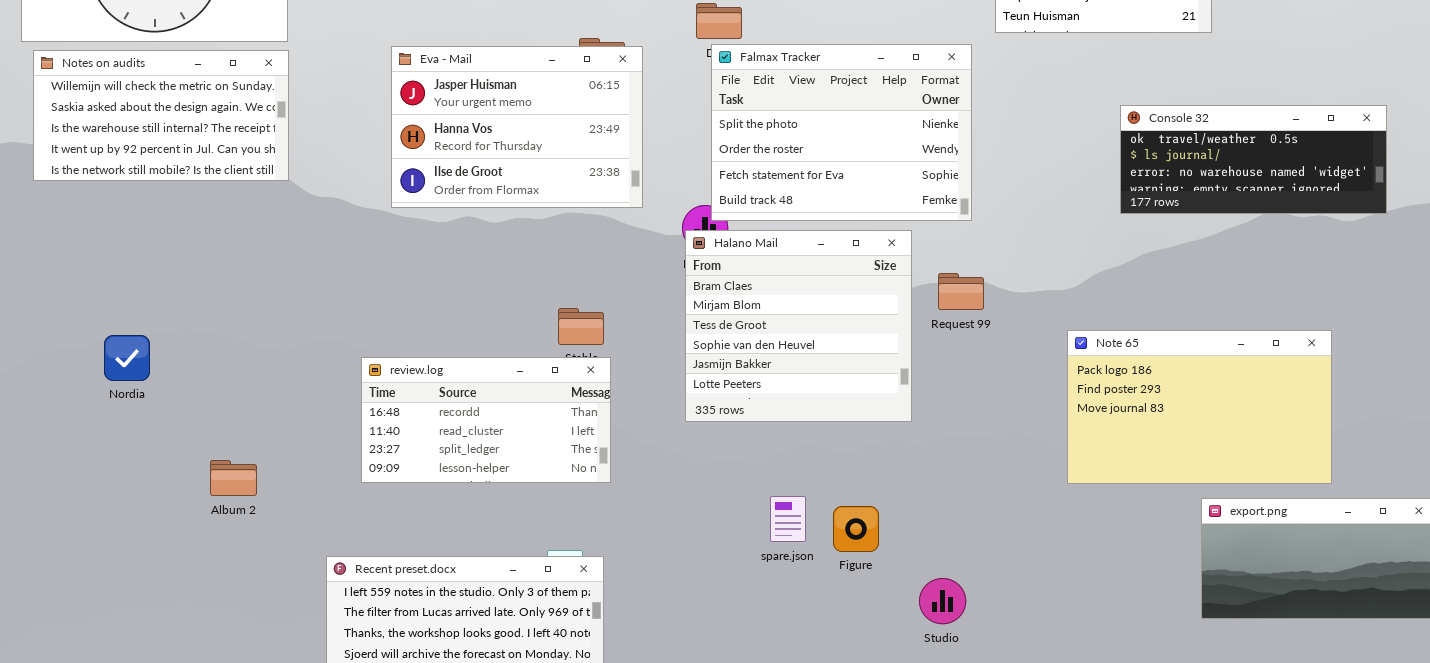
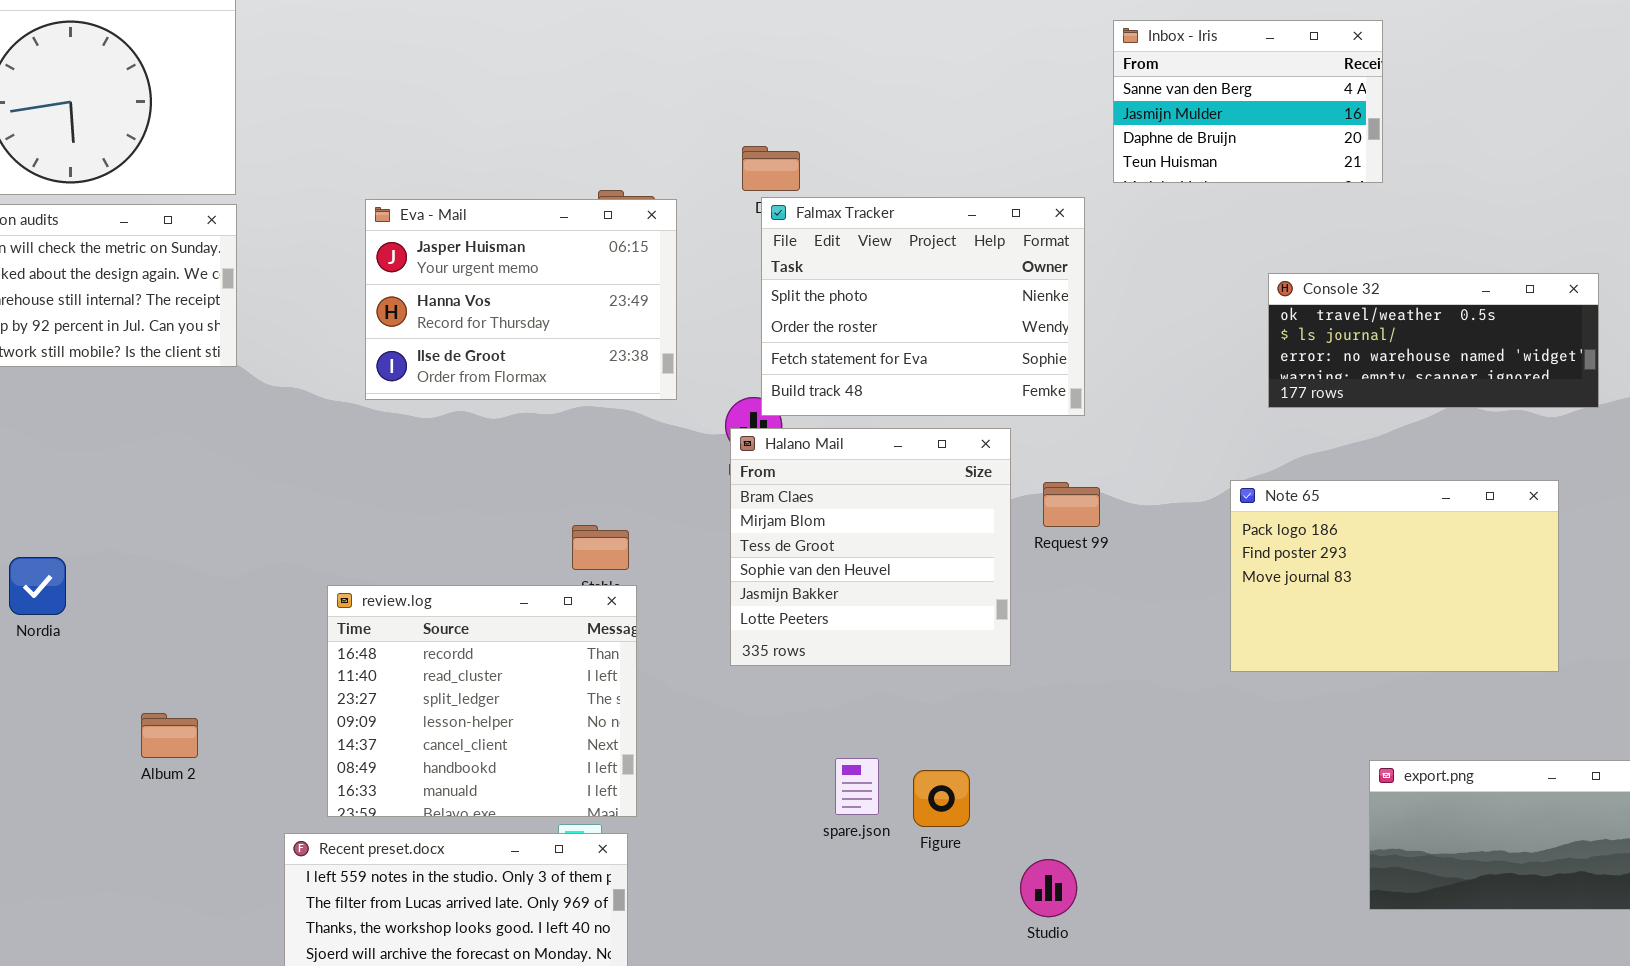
Note 65: [1067,330,1332,484] -> [1230,480,1559,672], moved
review.log: [361,357,611,483] -> [327,585,637,817], resized

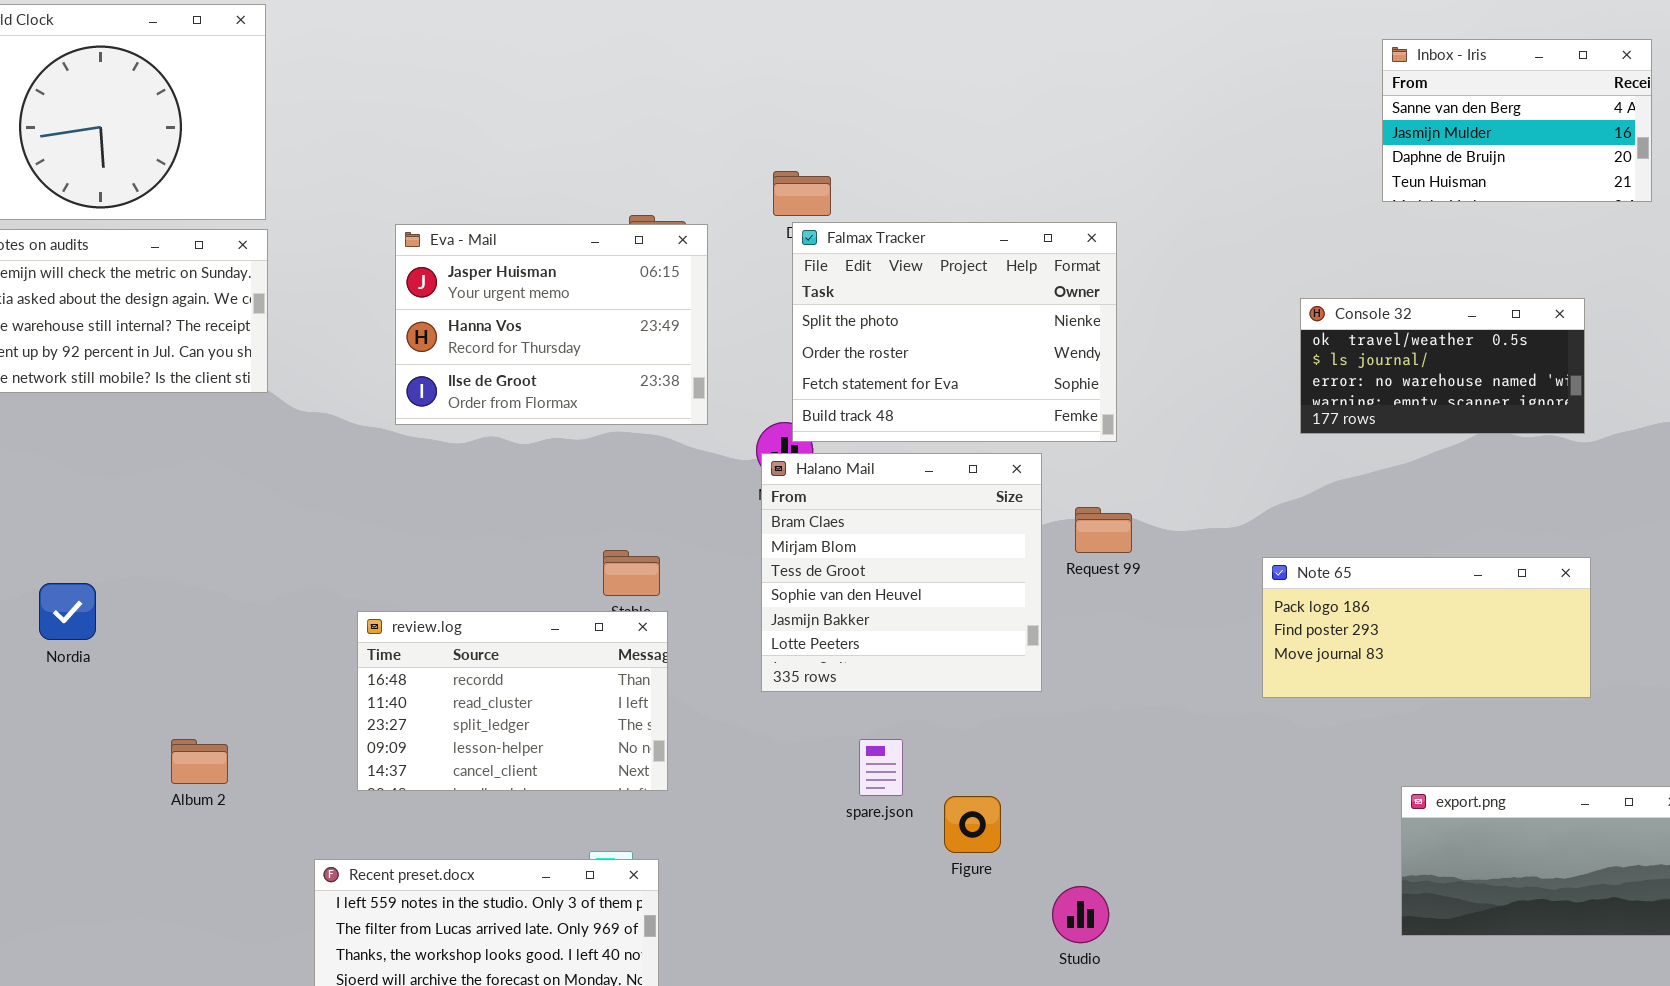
Inbox - Iris: [1113,20,1383,183] -> [1382,39,1652,202], moved
Console 32: [1268,273,1599,408] -> [1300,298,1585,434], resized
Note 65: [1230,480,1559,672] -> [1262,557,1591,698], resized
review.log: [327,585,637,817] -> [357,611,668,791], resized
spare.json: [835,758,879,815] -> [859,739,903,796], moved

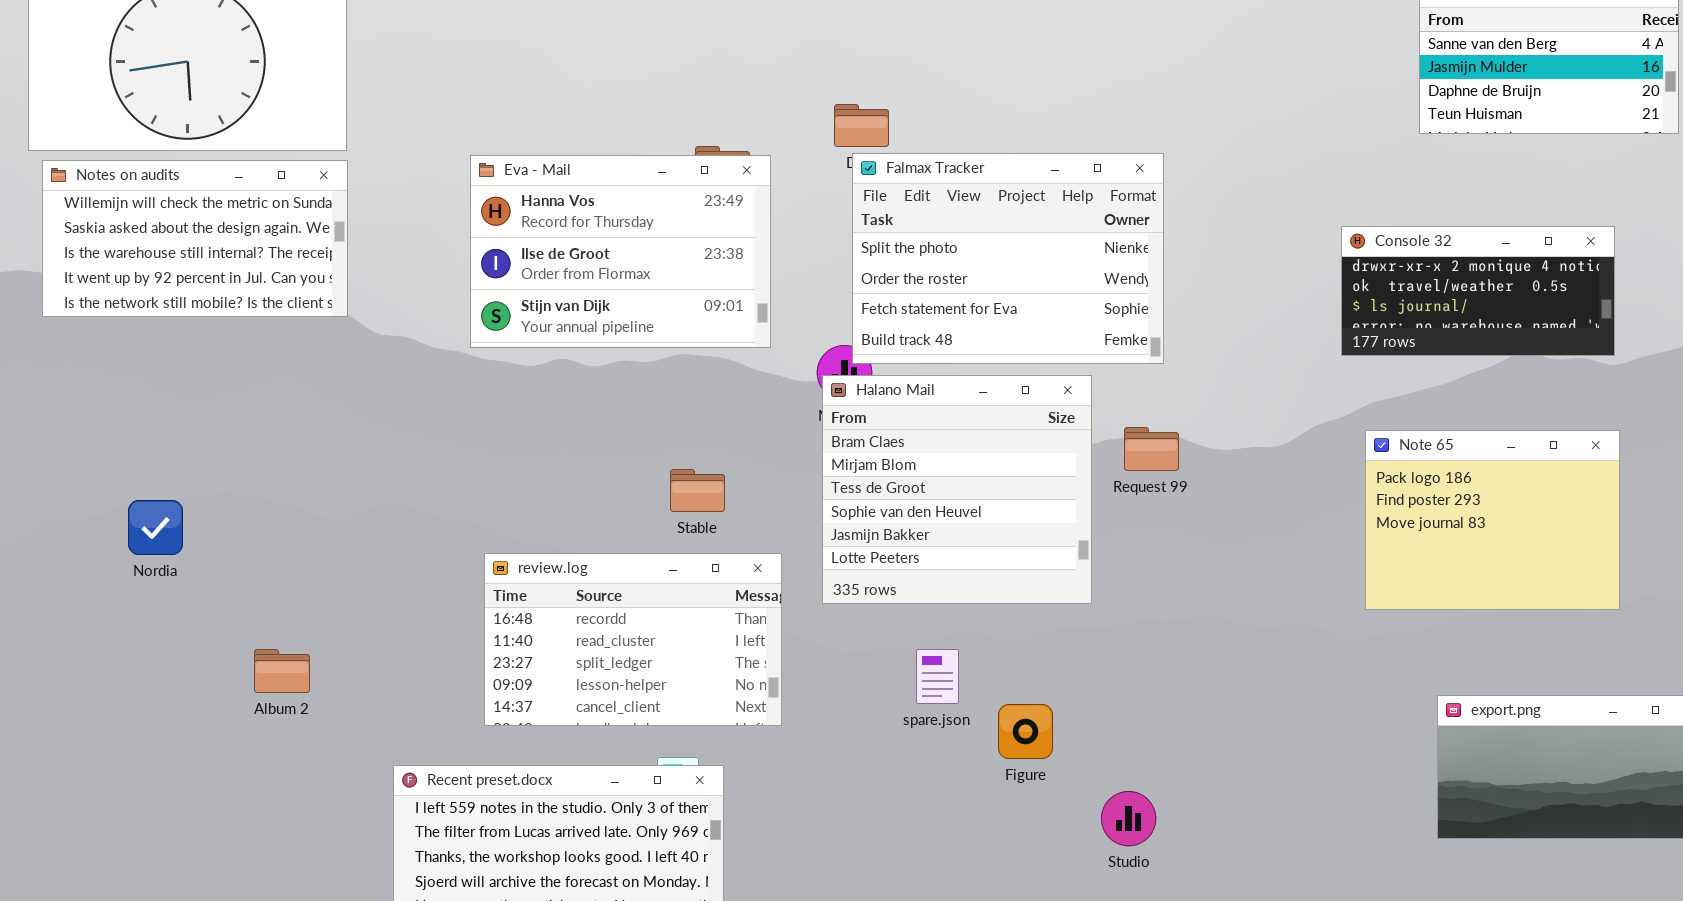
Eva - Mail: [395,224,708,425] -> [470,155,771,348], scrolled down 1 row
Console 32: [1300,298,1585,434] -> [1341,226,1615,356], scrolled up 1 row
Note 65: [1262,557,1591,698] -> [1365,430,1620,610], resized
review.log: [357,611,668,791] -> [484,553,782,726], moved

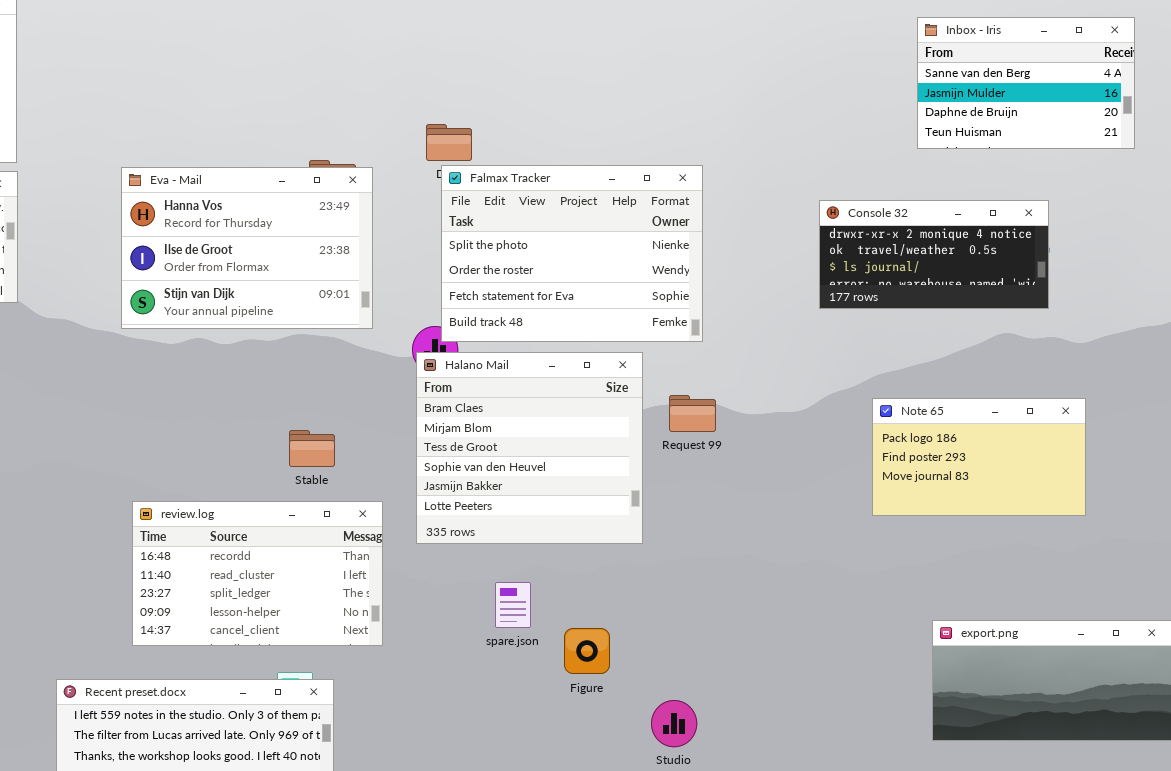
Console 32: [1341,226,1615,356] -> [819,200,1049,309], moved
Note 65: [1365,430,1620,610] -> [872,398,1086,516], resized

